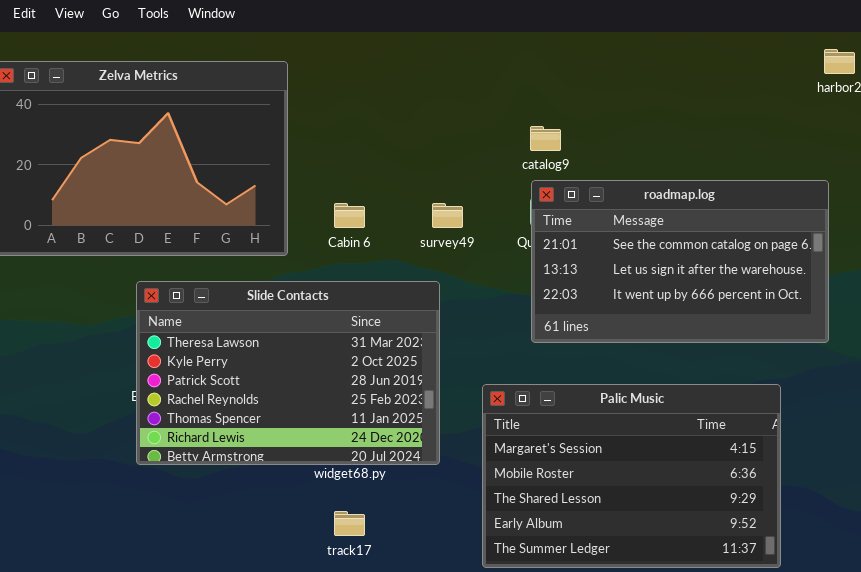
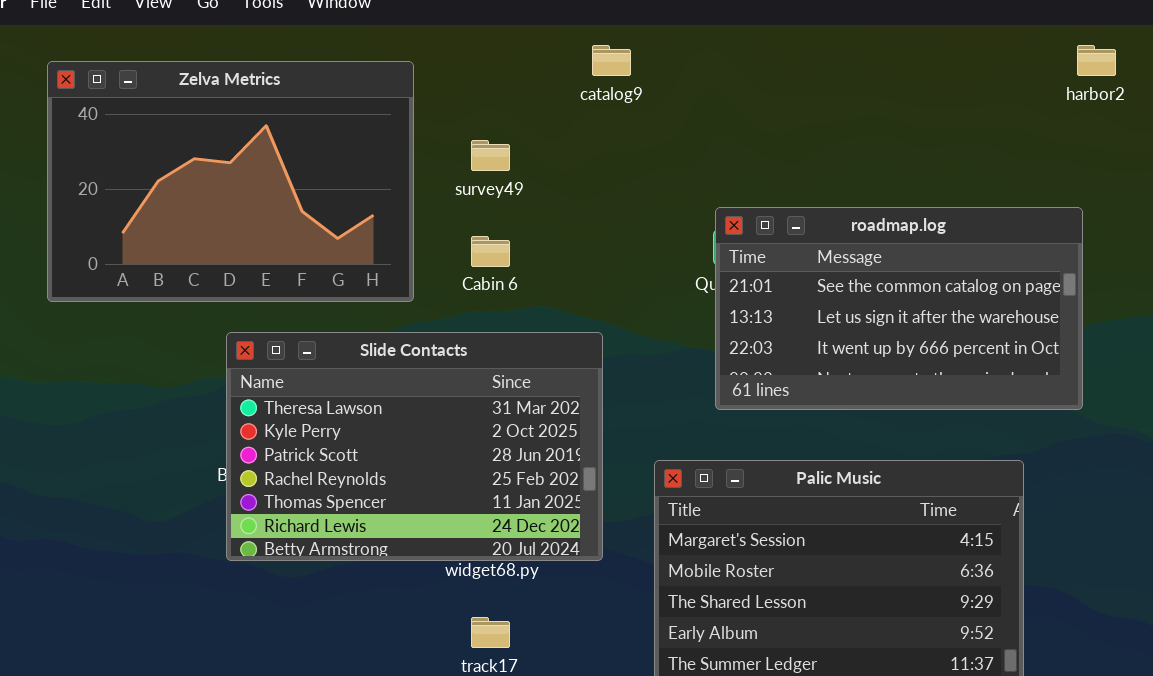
catalog9: [530,126,561,151] -> [592,45,631,76], moved
survey49: [432,203,463,228] -> [471,140,510,171], moved

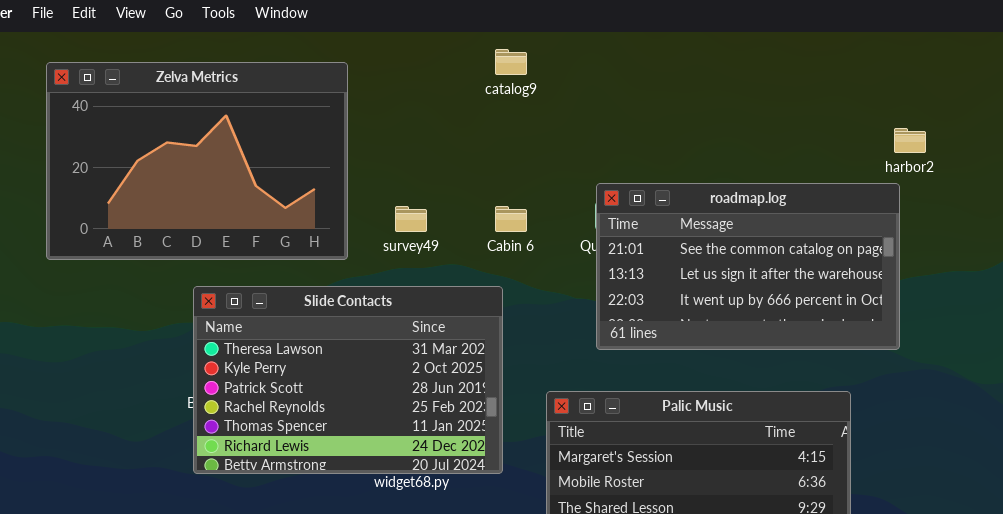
harbor2: [1077,45,1116,76] -> [894,128,926,153], moved
survey49: [471,140,510,171] -> [395,206,427,232], moved
Cabin 6: [471,236,510,267] -> [495,206,527,232], moved

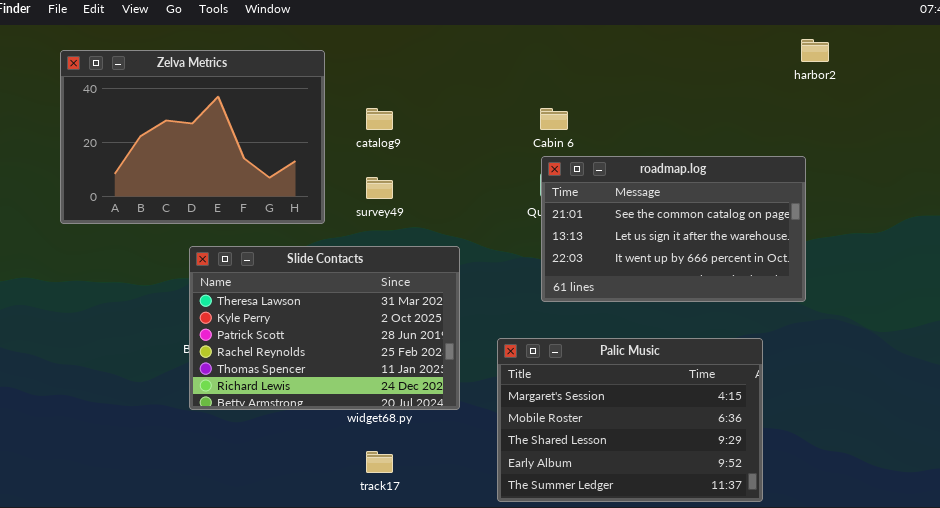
catalog9: [495,49,527,75] -> [366,108,393,130], moved
harbor2: [894,128,926,153] -> [801,39,829,62], moved
Cabin 6: [495,206,527,232] -> [540,108,568,130], moved

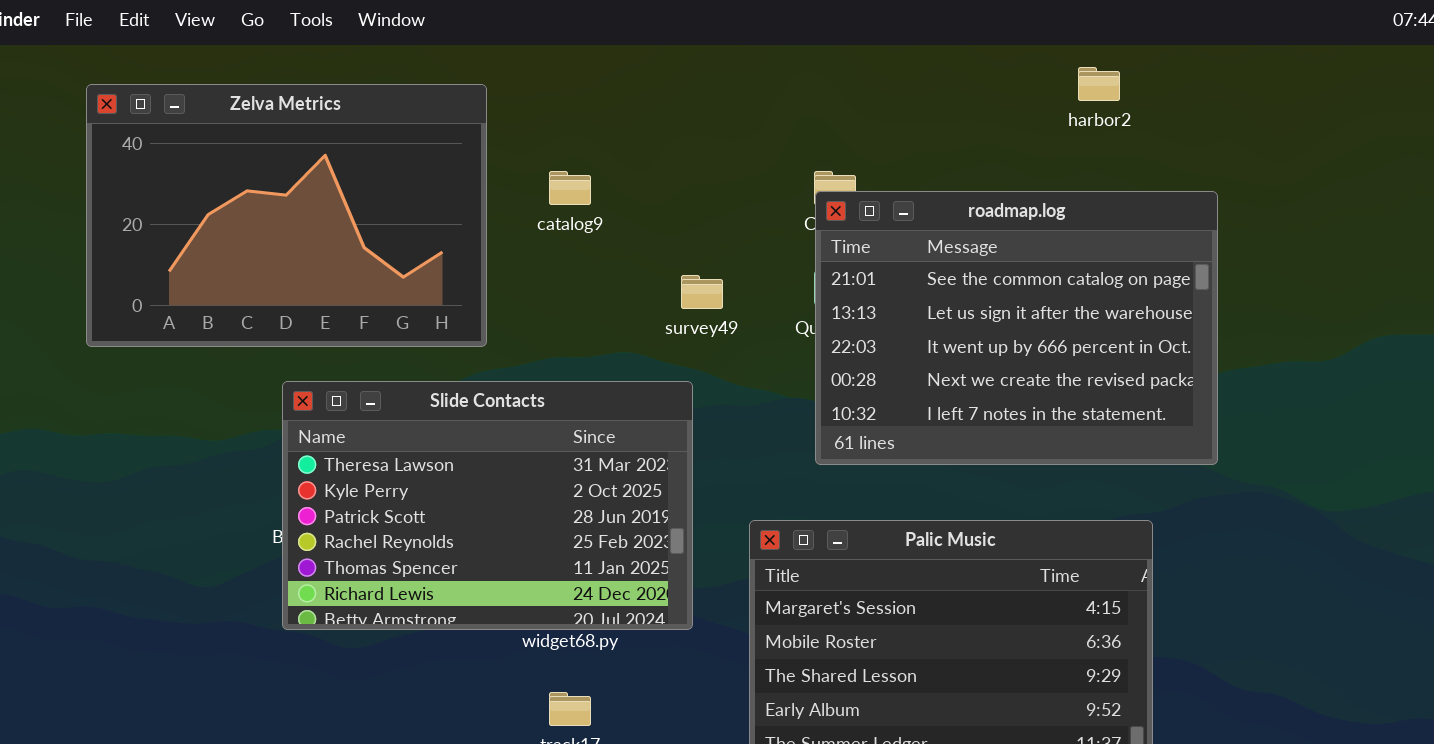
harbor2: [801,39,829,62] -> [1078,67,1120,101], moved
roadmap.log: [541,156,806,302] -> [815,191,1218,465], resized
survey49: [366,177,393,199] -> [681,275,723,309], moved

